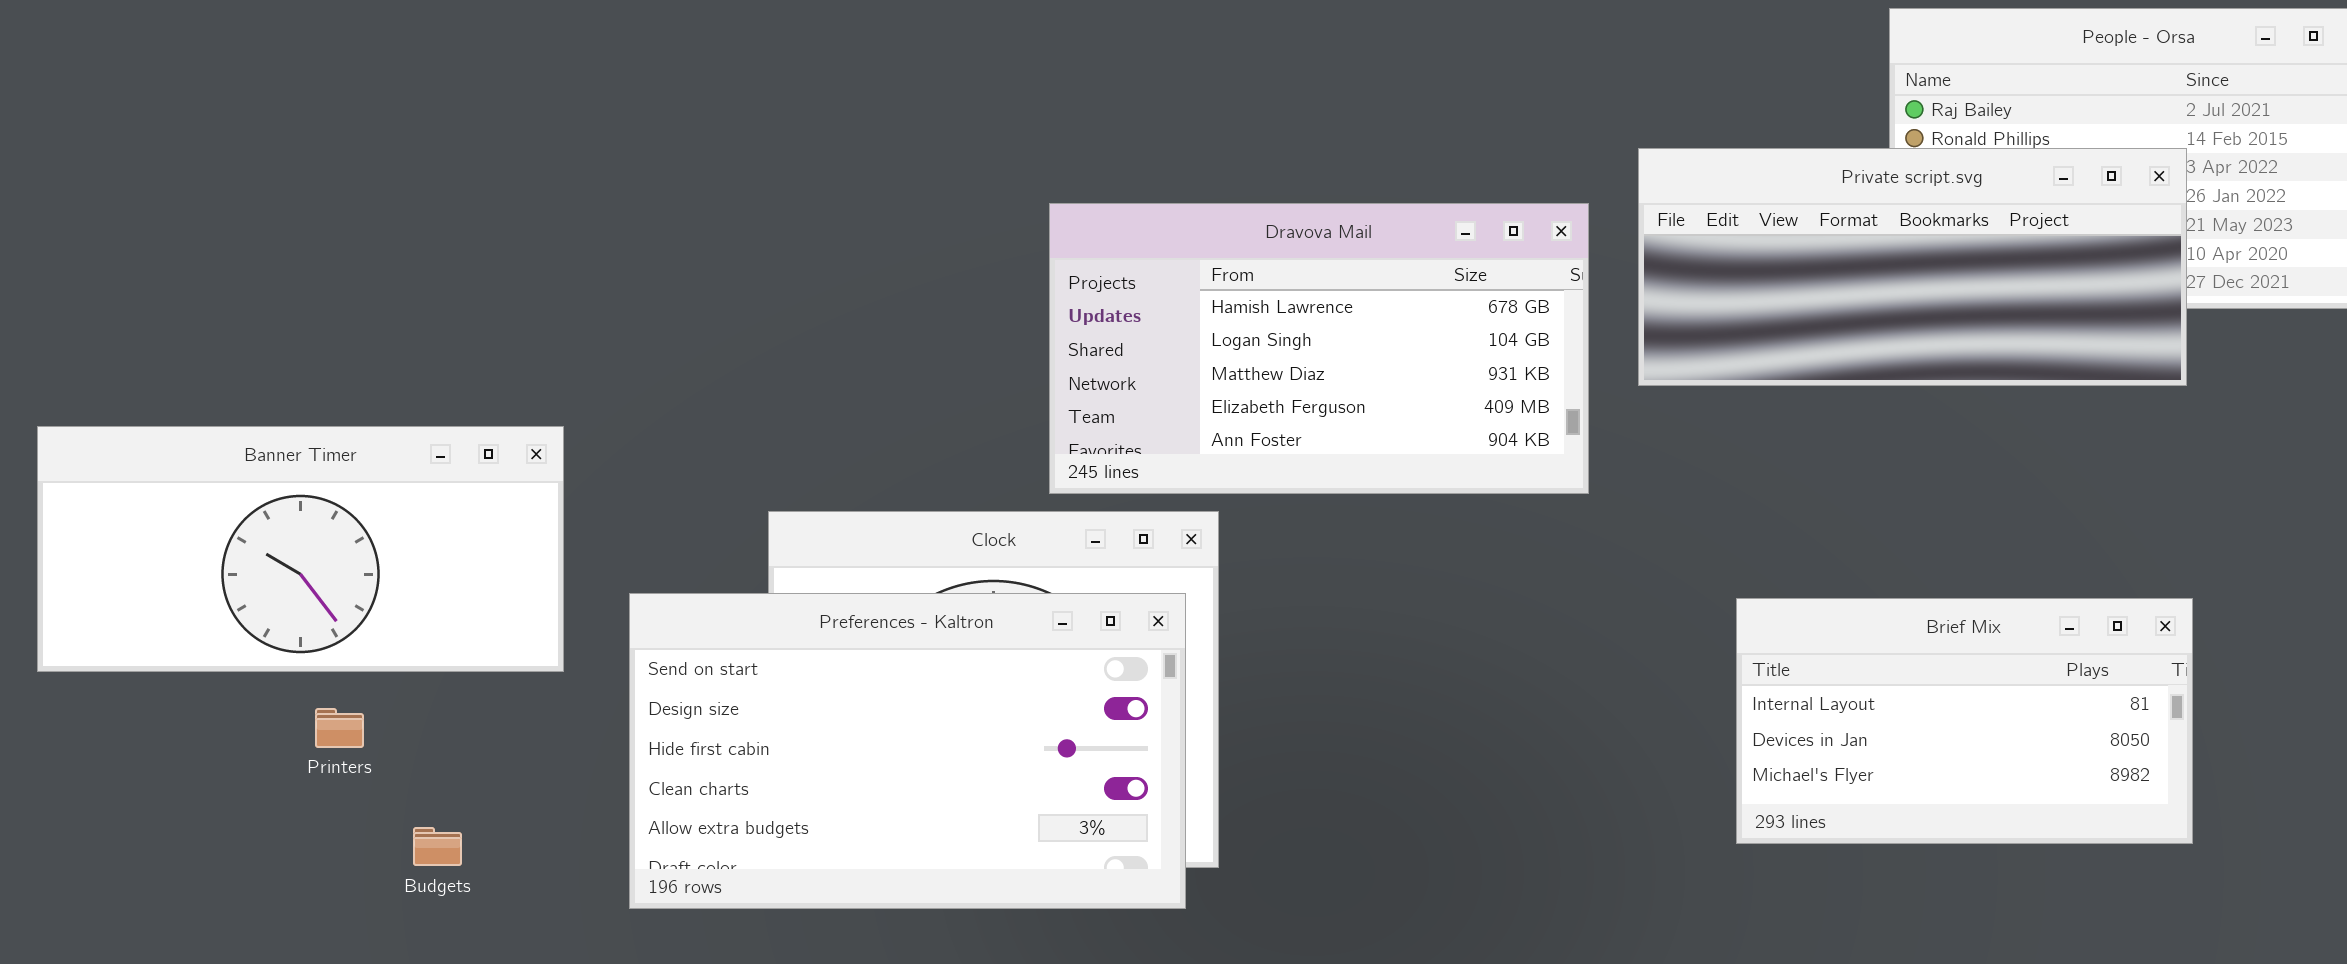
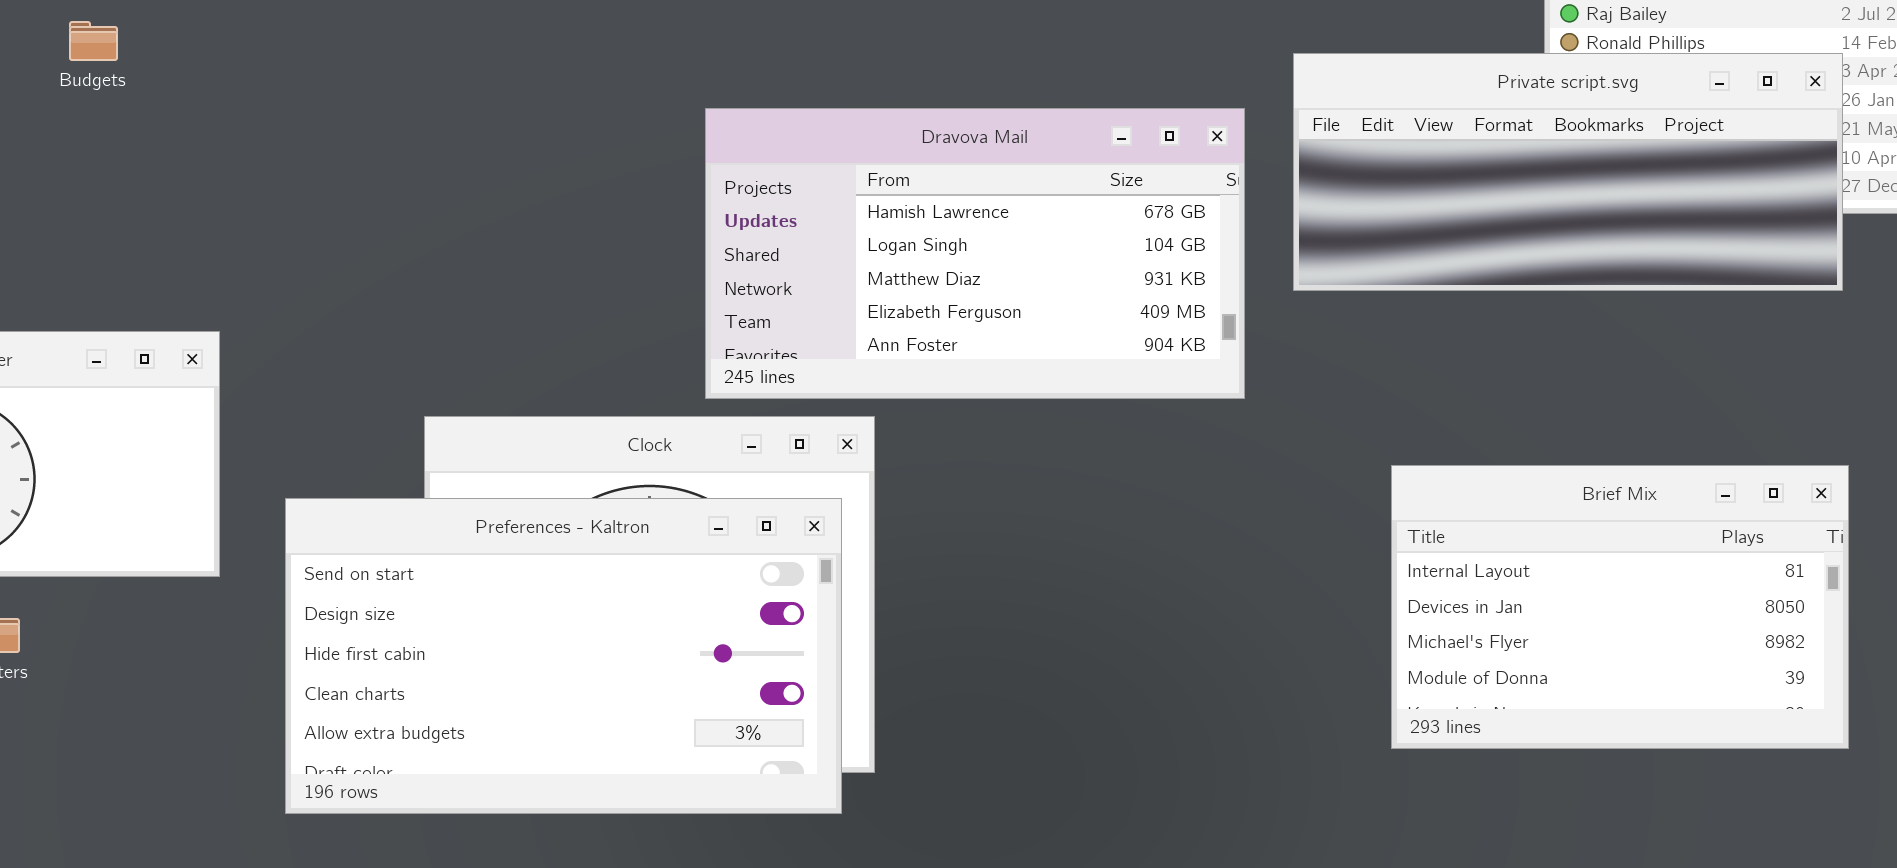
Brief Mix: [1736,598,2193,844] -> [1391,465,1849,749], resized
Budgets: [413,827,462,866] -> [69,21,118,61], moved

